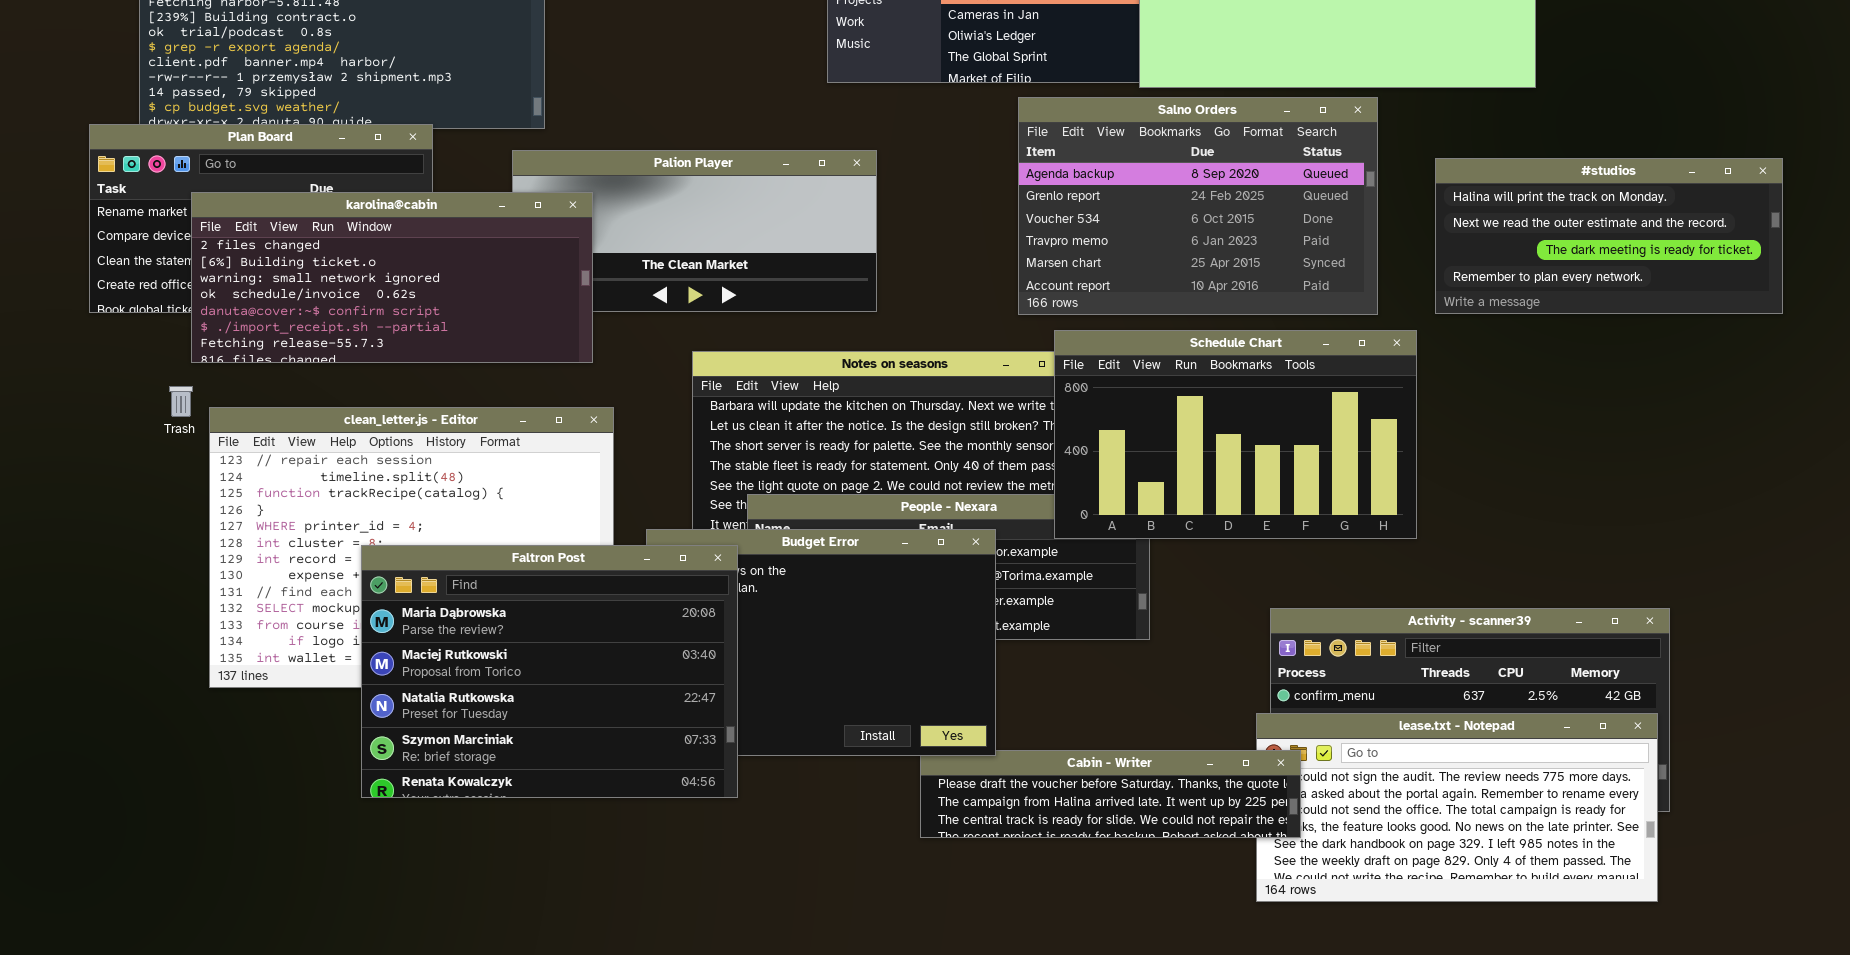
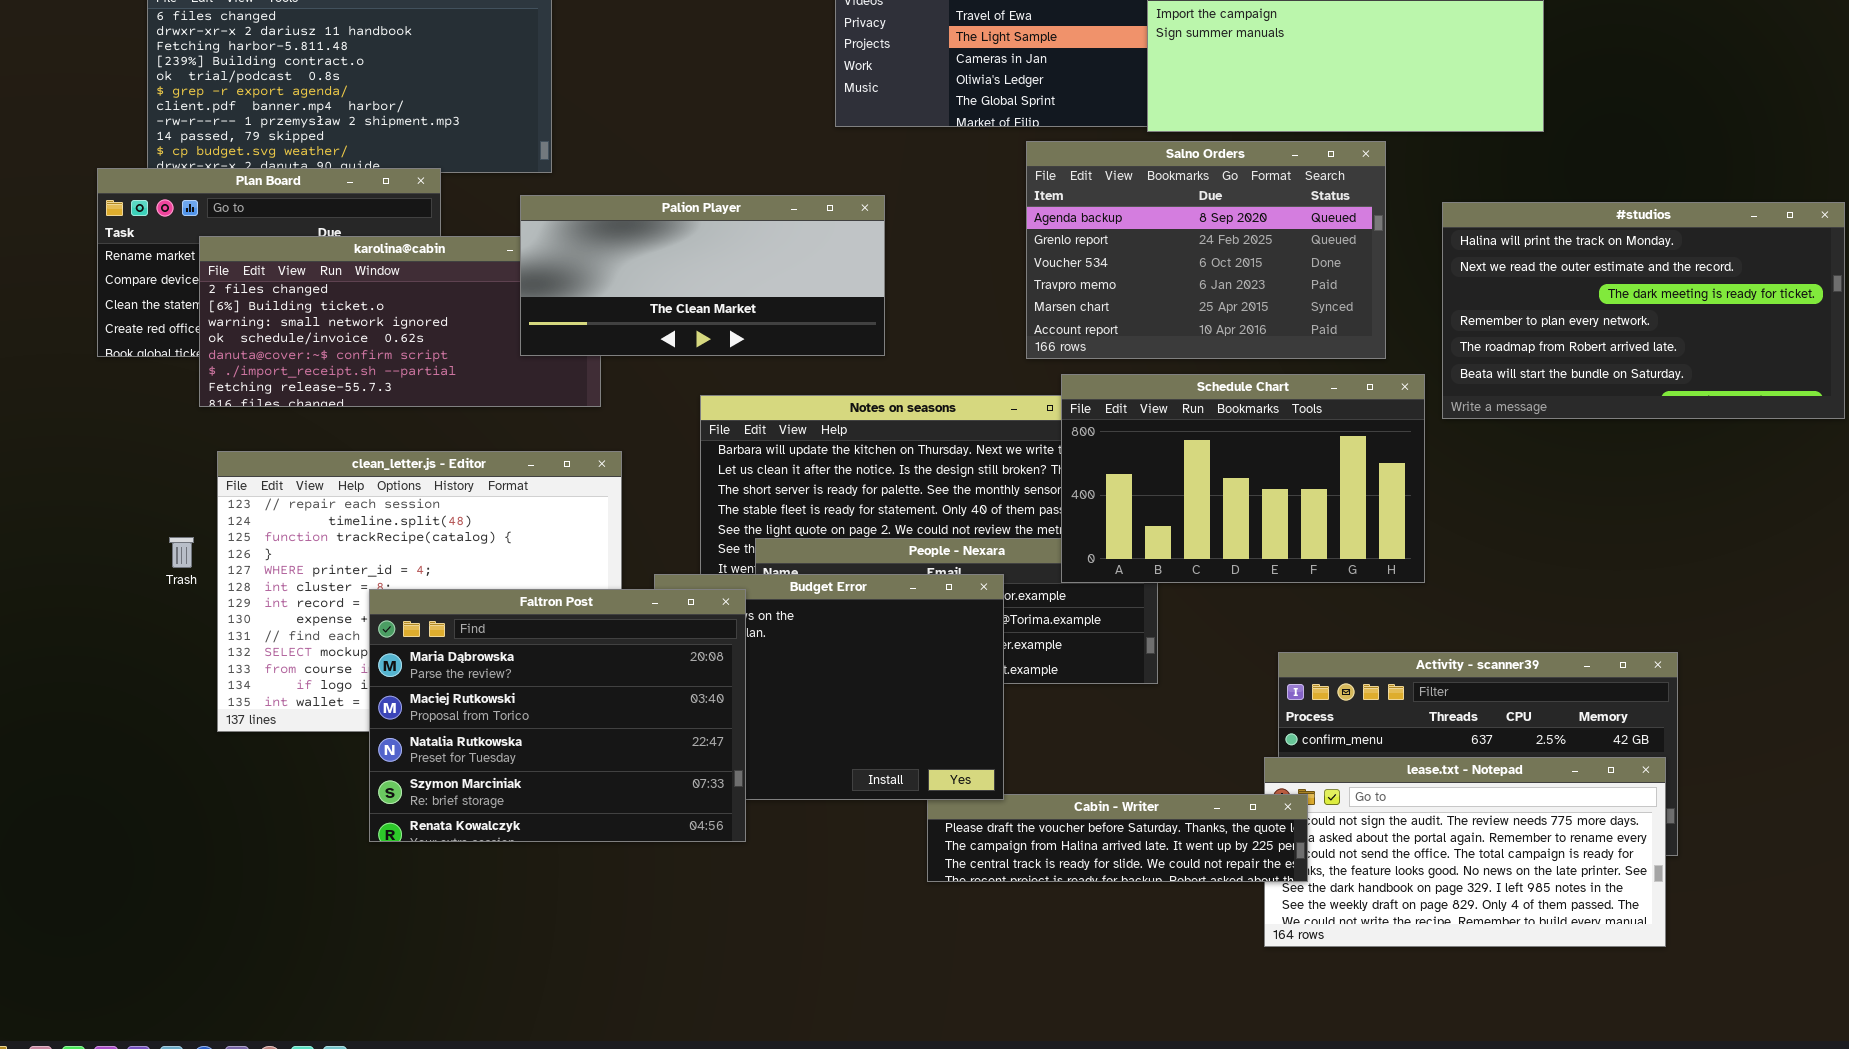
Palion Player: [512,150,877,312] -> [520,195,885,356], raised
#studios: [1435,158,1783,314] -> [1442,202,1845,419], resized
Trash: [169,386,193,417] -> [169,537,194,568], moved

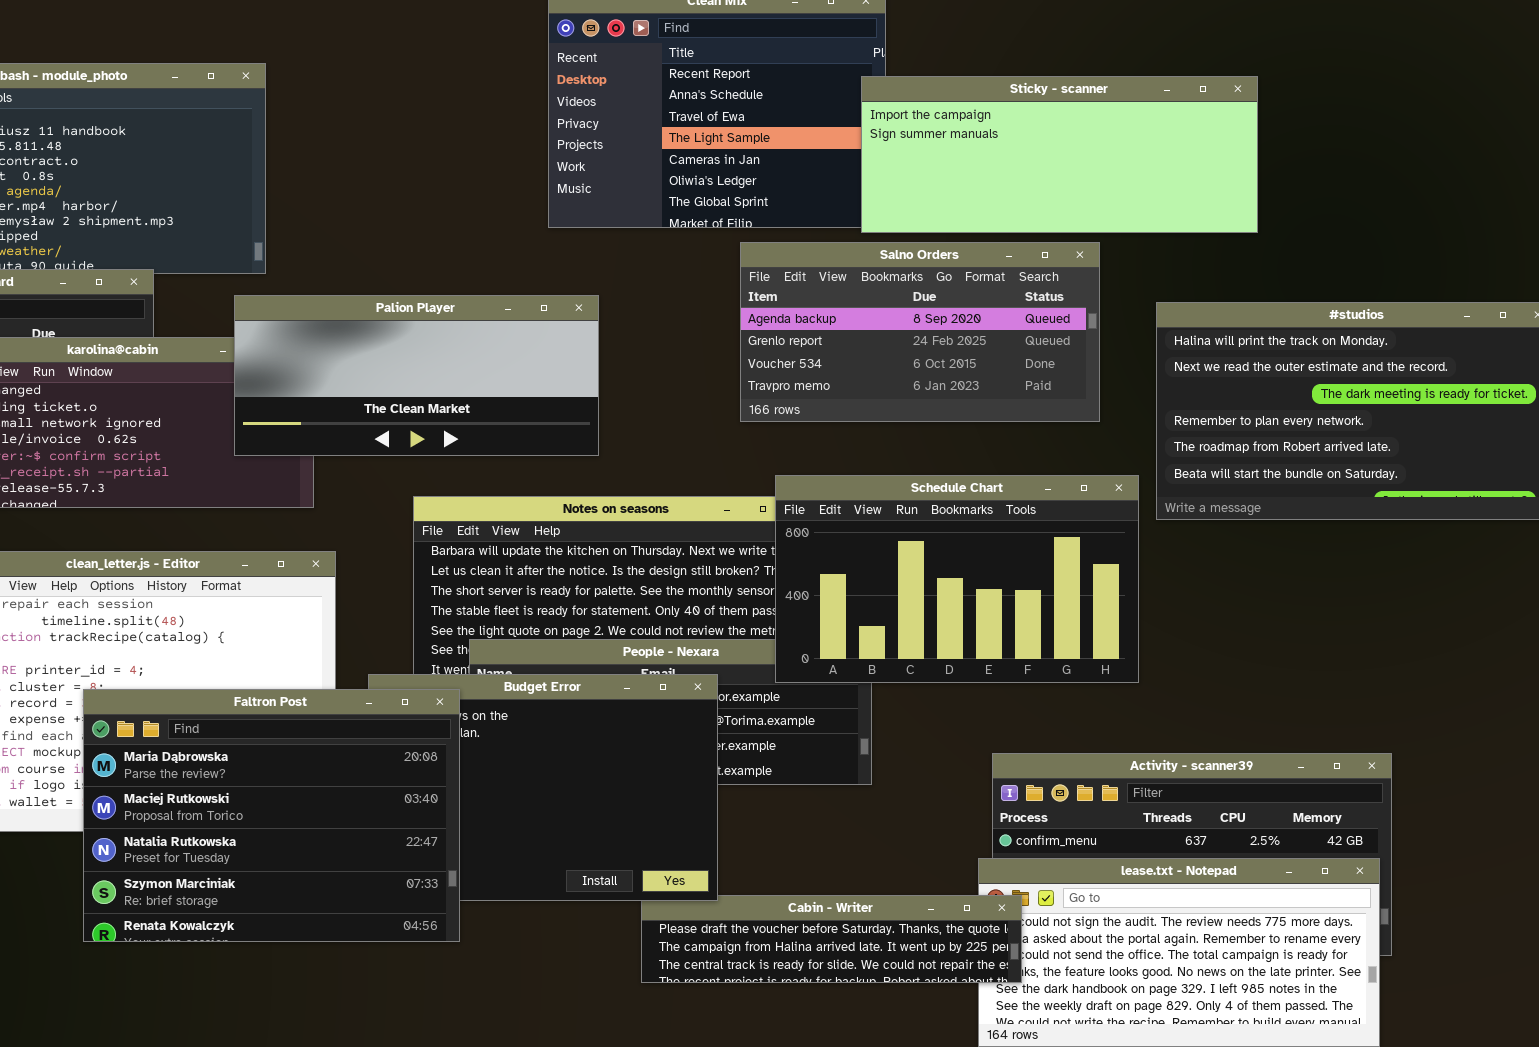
Salno Orders: [1026,141,1386,359] -> [740,242,1100,422], resized

